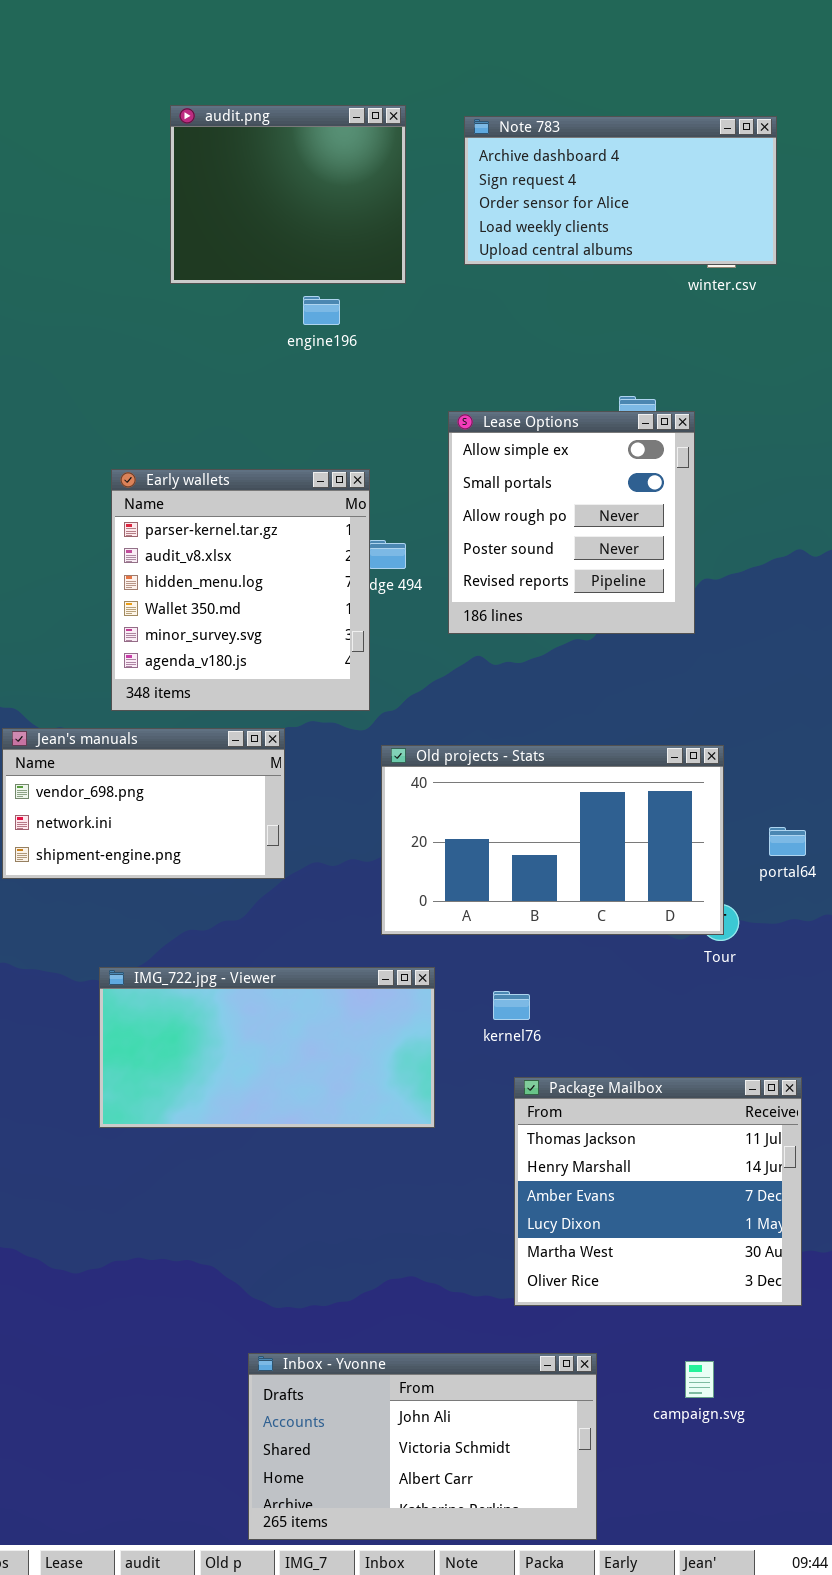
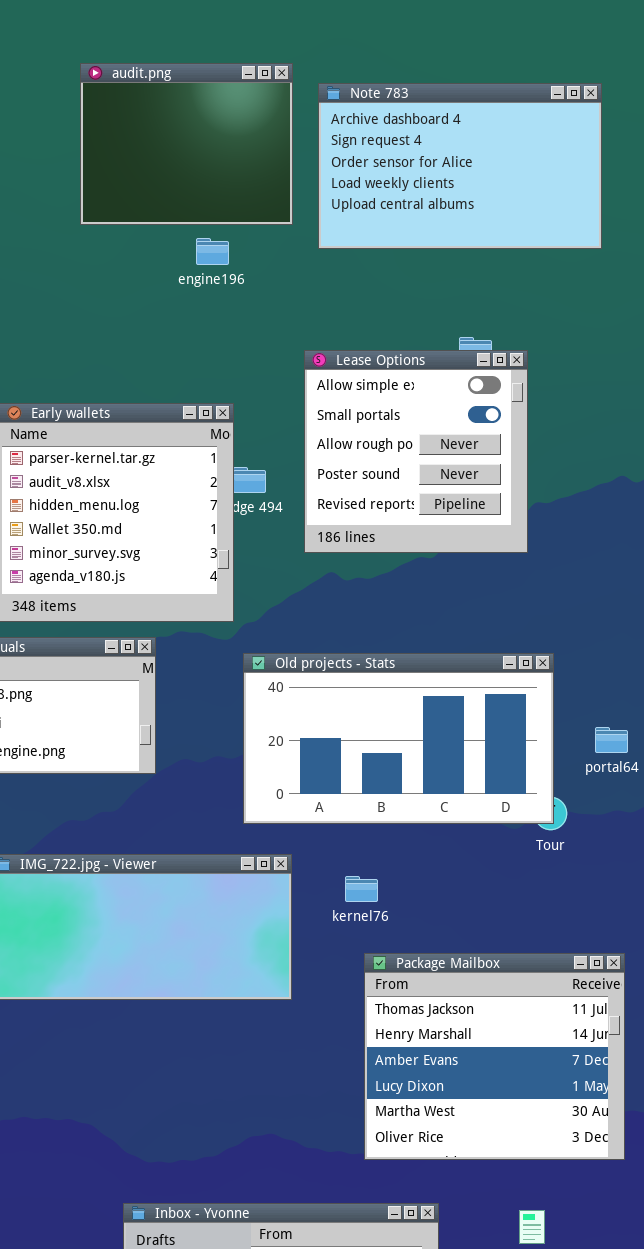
audit.png: [170,105,406,284] -> [80,63,293,225], moved
Note 783: [464,116,777,265] -> [318,83,602,249], resized
engine196: [303,296,340,325] -> [196,238,229,265], moved

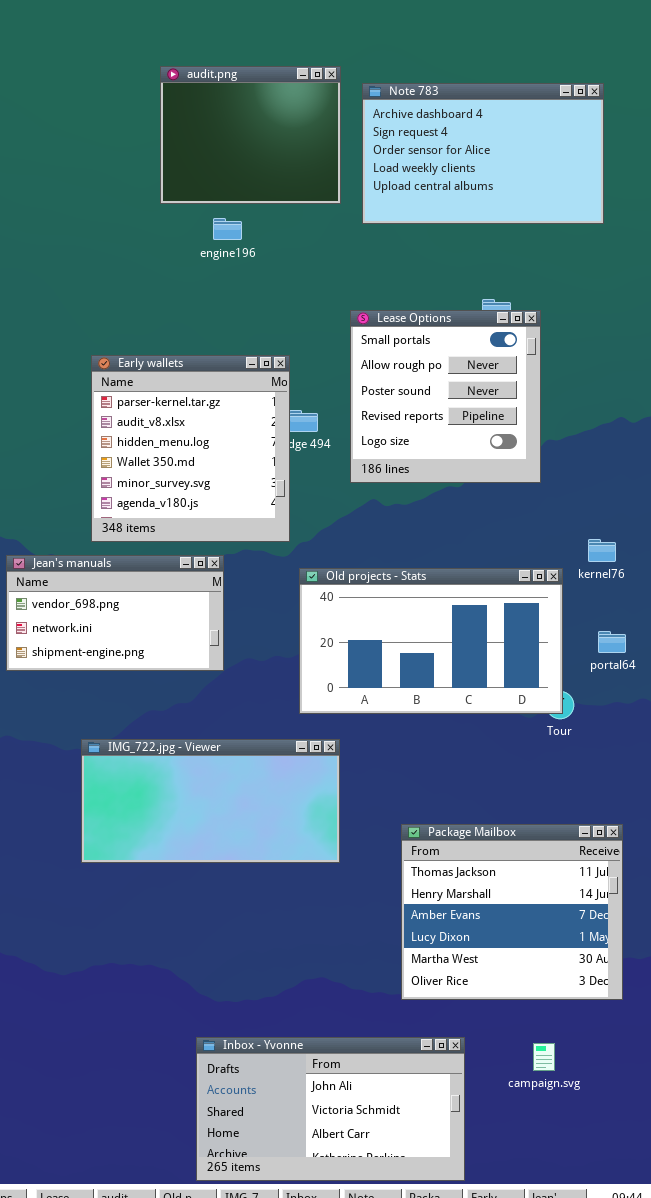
engine196: [196,238,229,265] -> [213,218,242,240], moved
Lease Options: [304,350,528,553] -> [350,310,541,483], scrolled down 1 row
kernel76: [345,876,378,902] -> [588,539,616,562], moved

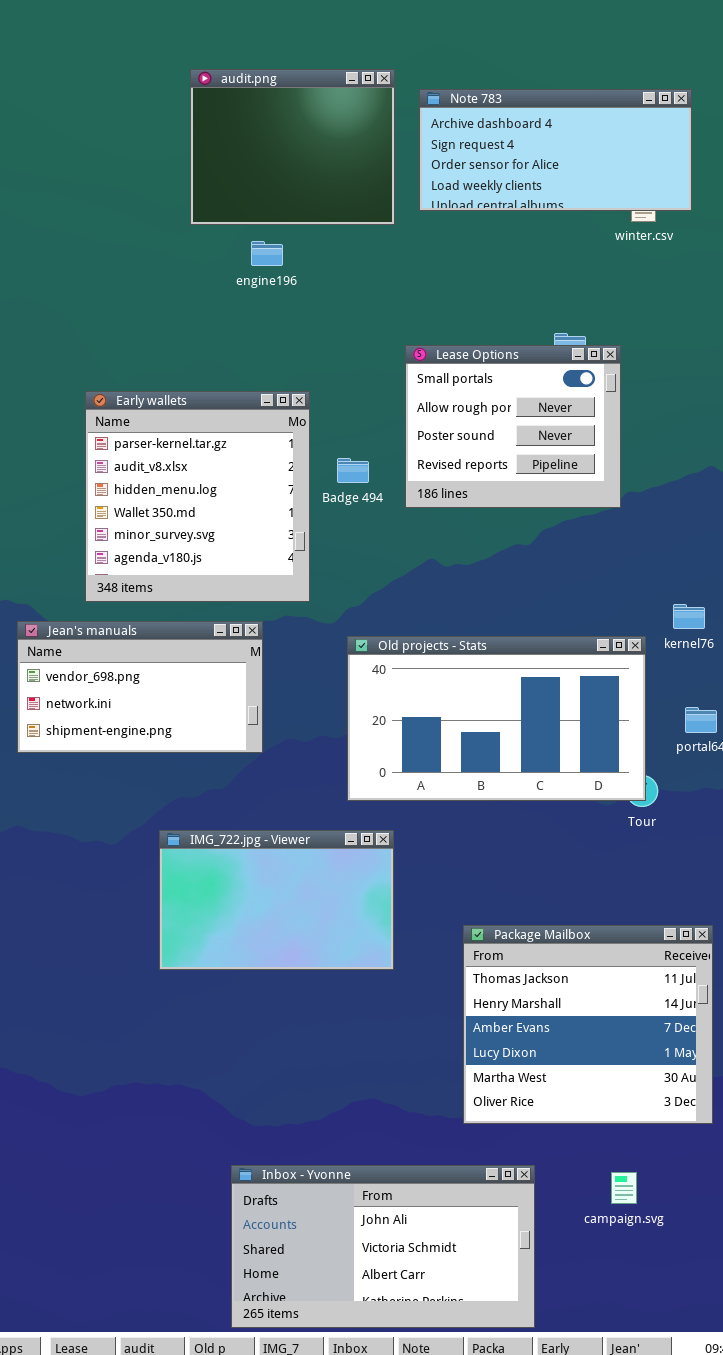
Note 783: [362,83,604,224] -> [419,89,692,211], resized
Lease Options: [350,310,541,483] -> [405,345,621,508], resized
Early wallets: [91,355,290,542] -> [85,391,310,602], moved
IMG_722.jpg - Viewer: [81,739,340,863] -> [159,830,394,970], resized

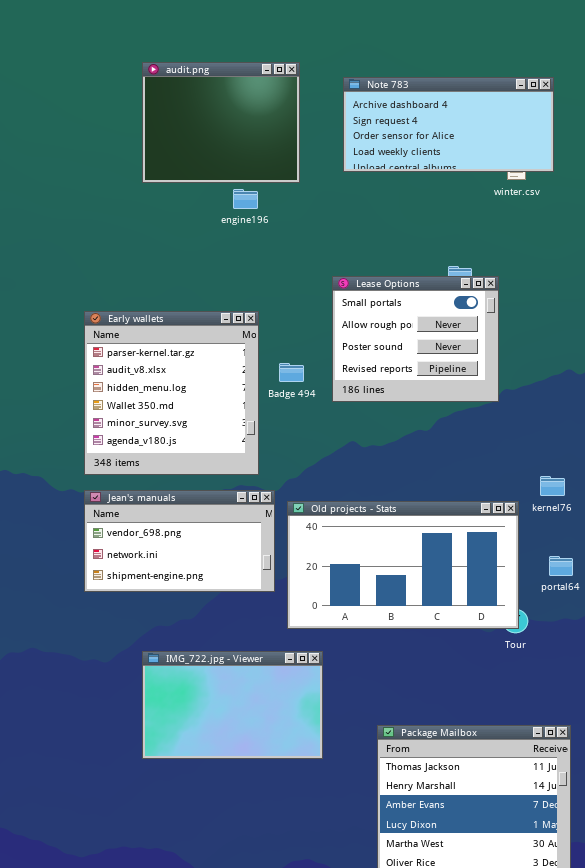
audit.png: [190,69,395,225] -> [142,62,300,183], moved
engine196: [251,241,283,266] -> [233,189,258,209], moved
Jean's manuals: [17,621,263,753] -> [84,490,275,592], moved

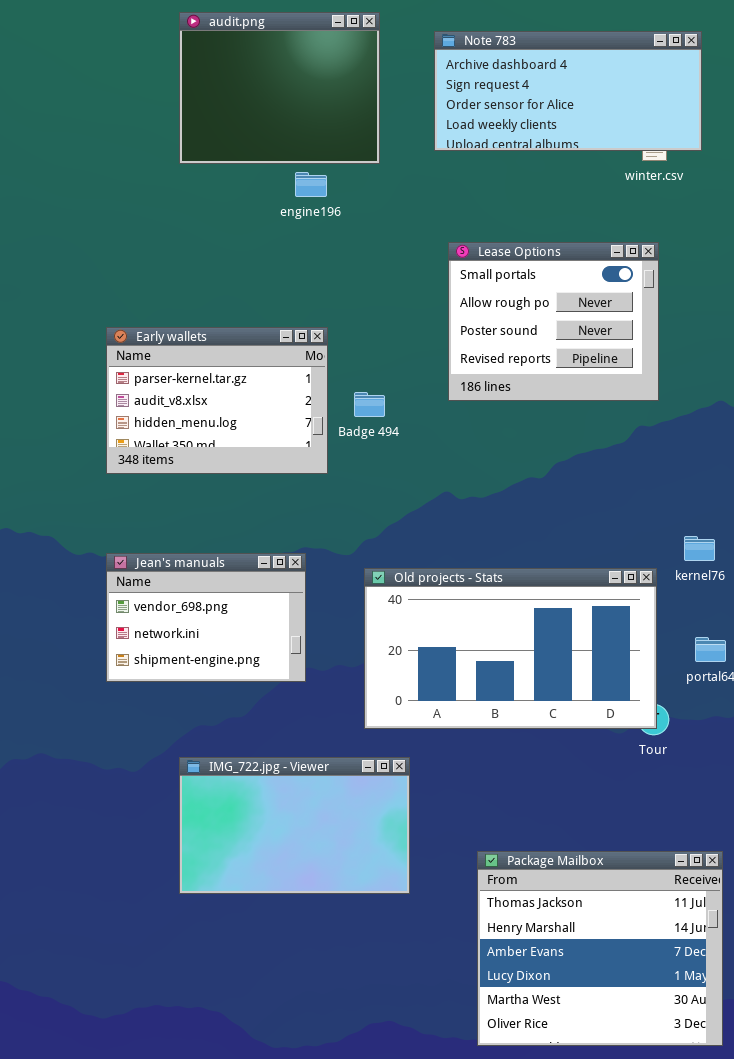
Lease Options: [332,276,499,402] -> [448,242,659,401], moved
Early wallets: [84,311,259,475] -> [106,327,328,474], resized
Jean's manuals: [84,490,275,592] -> [106,553,306,682], resized

